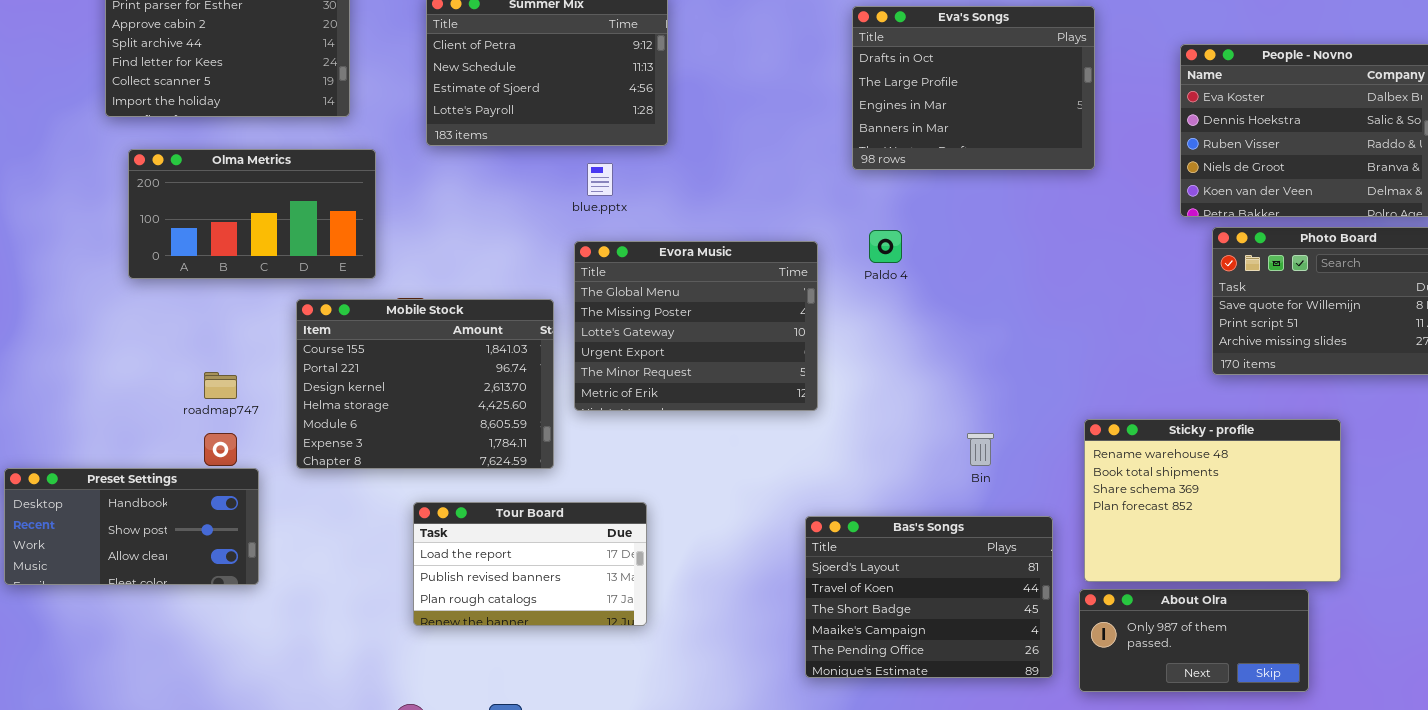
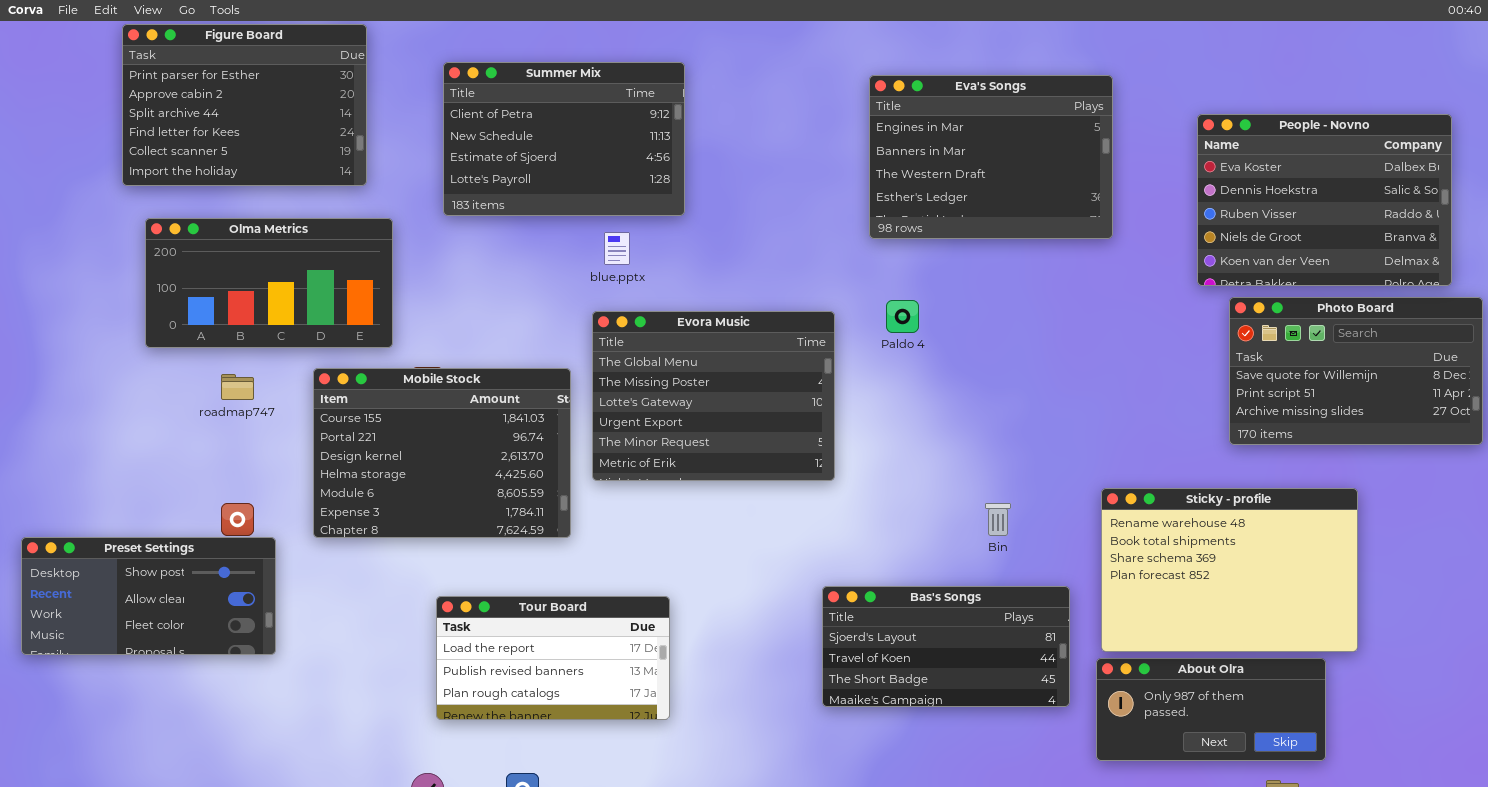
Eva's Songs: [852,6,1095,170] -> [869,75,1113,239], scrolled down 2 rows
roadmap747: [204,372,237,399] -> [221,374,254,400], moved
Preset Settings: [4,468,259,585] -> [21,537,276,655], scrolled down 1 row
Tour Board: [413,502,647,626] -> [436,596,670,720], moved
Bas's Songs: [805,516,1053,678] -> [822,586,1070,707], resized

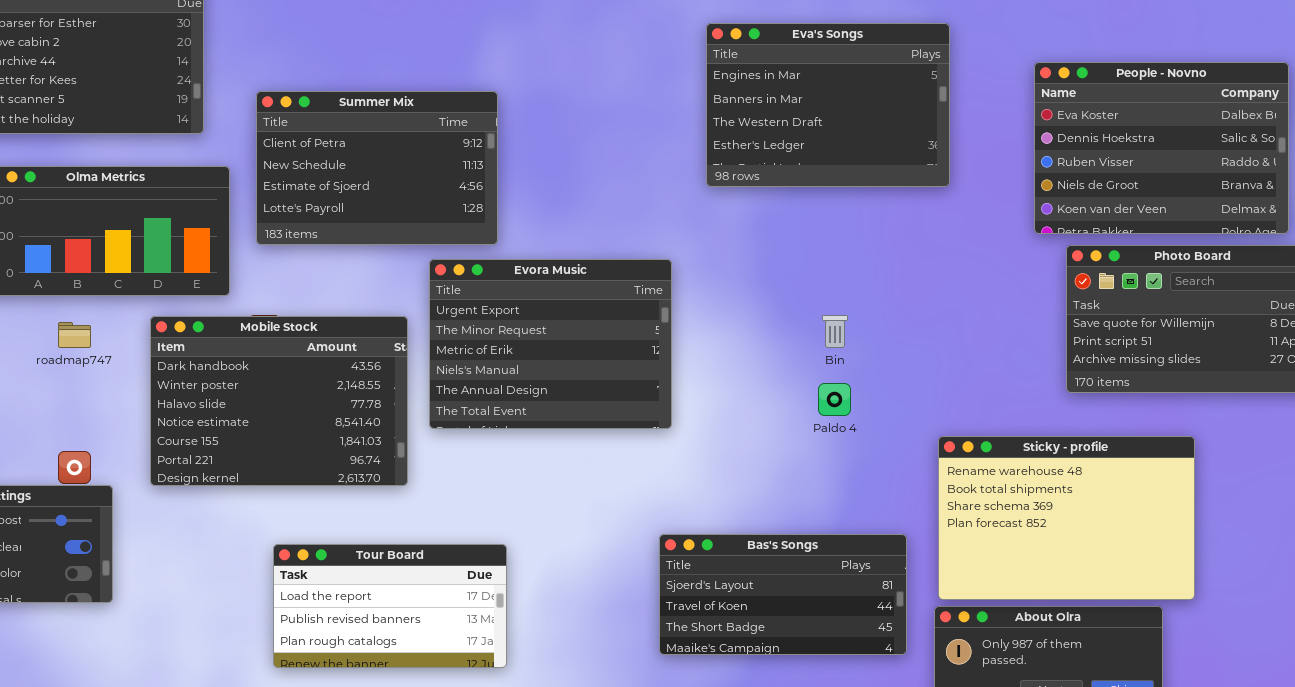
Summer Mix: [443,62,685,216] -> [256,91,498,245], moved
Paldo 4: [886,300,919,333] -> [818,383,851,416], moved
Evora Music: [592,311,835,481] -> [429,259,672,429], scrolled down 3 rows
Mobile Stock: [313,368,571,538] -> [150,316,408,486], scrolled up 4 rows
Bin: [985,503,1011,536] -> [822,315,848,348], moved

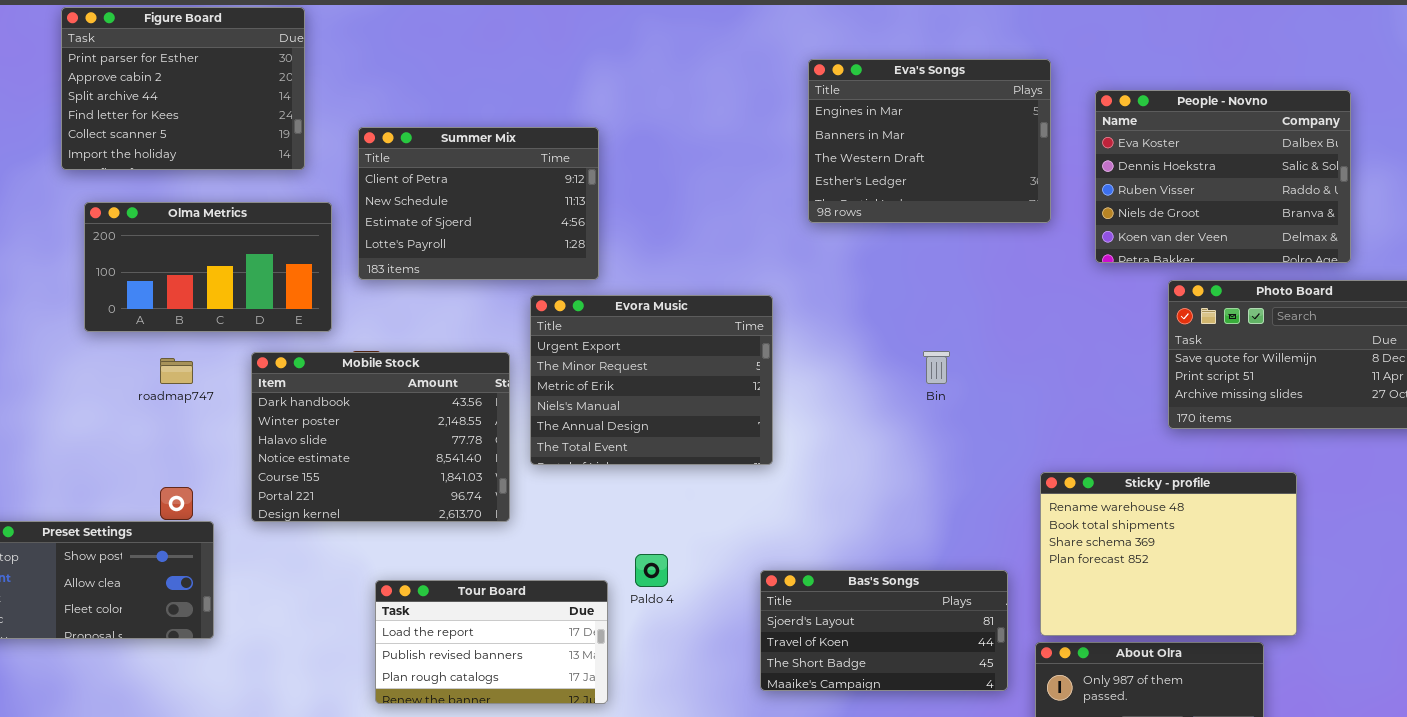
People - Novno: [1034,62,1289,234] -> [1095,90,1351,263], moved
Paldo 4: [818,383,851,416] -> [635,554,668,587], moved

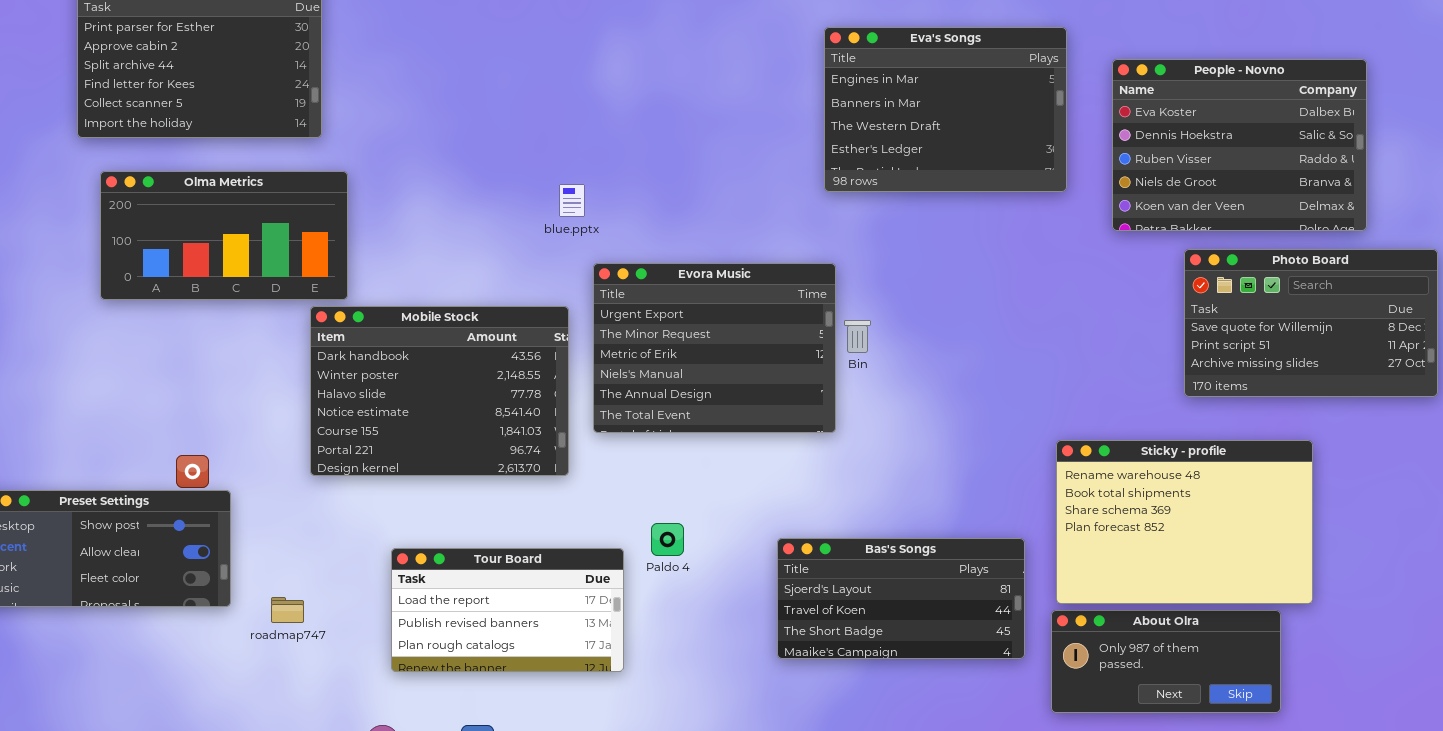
Summer Mix: [358,127,599,280] -> none, closed
Evora Music: [530,295,773,465] -> [593,263,836,433], moved
Bin: [923,351,950,384] -> [844,320,871,353], moved
Mobile Stock: [251,352,510,522] -> [310,306,569,476], moved
roadmap747: [160,358,193,384] -> [271,597,304,623], moved

